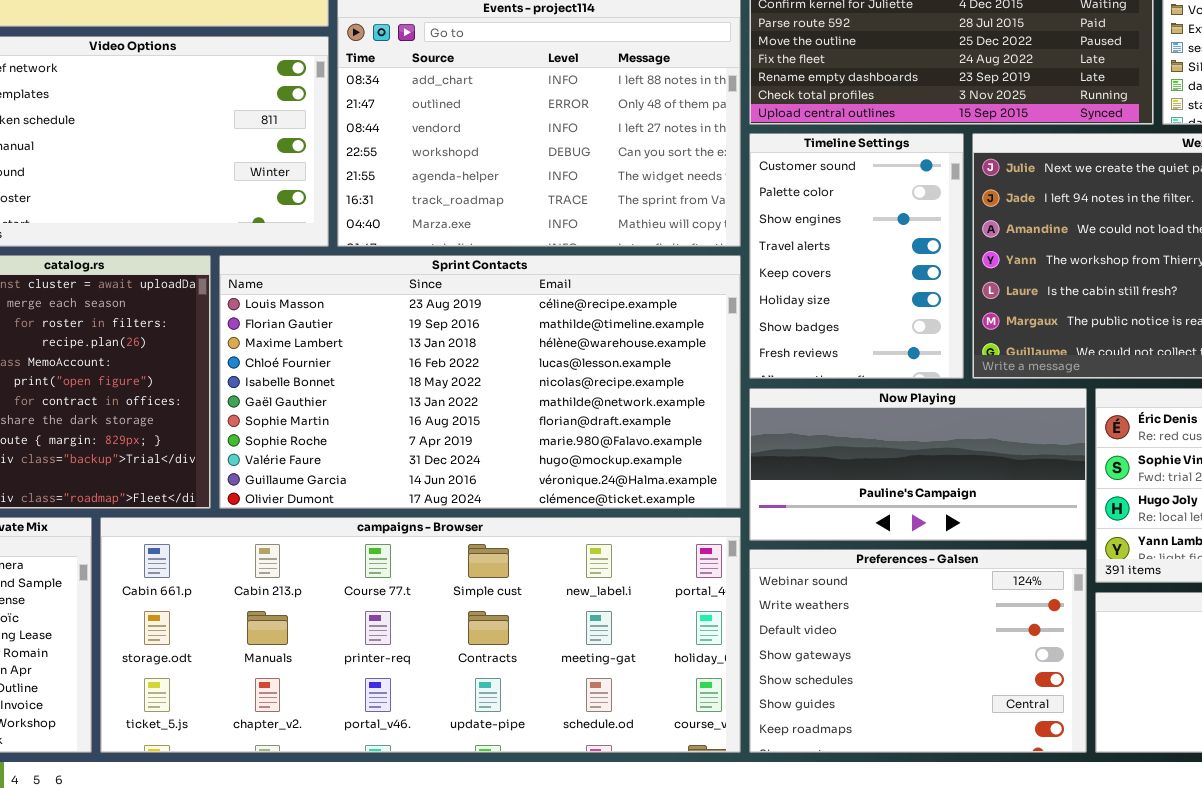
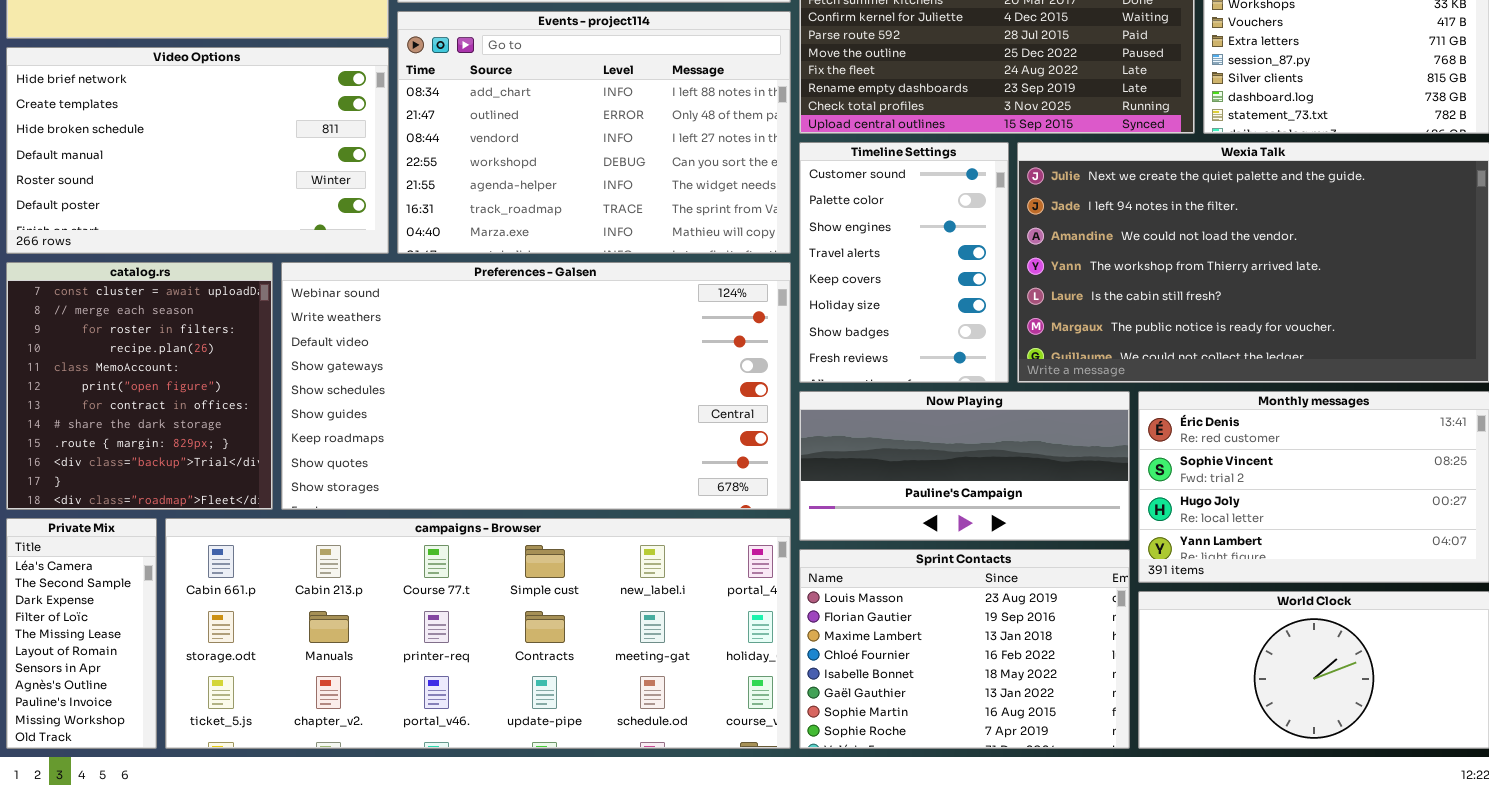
Sprint Contacts: [219,255,741,509] -> [799,549,1130,749], moved, resized
Preferences - Galsen: [749,549,1087,753] -> [281,262,791,510], moved, resized

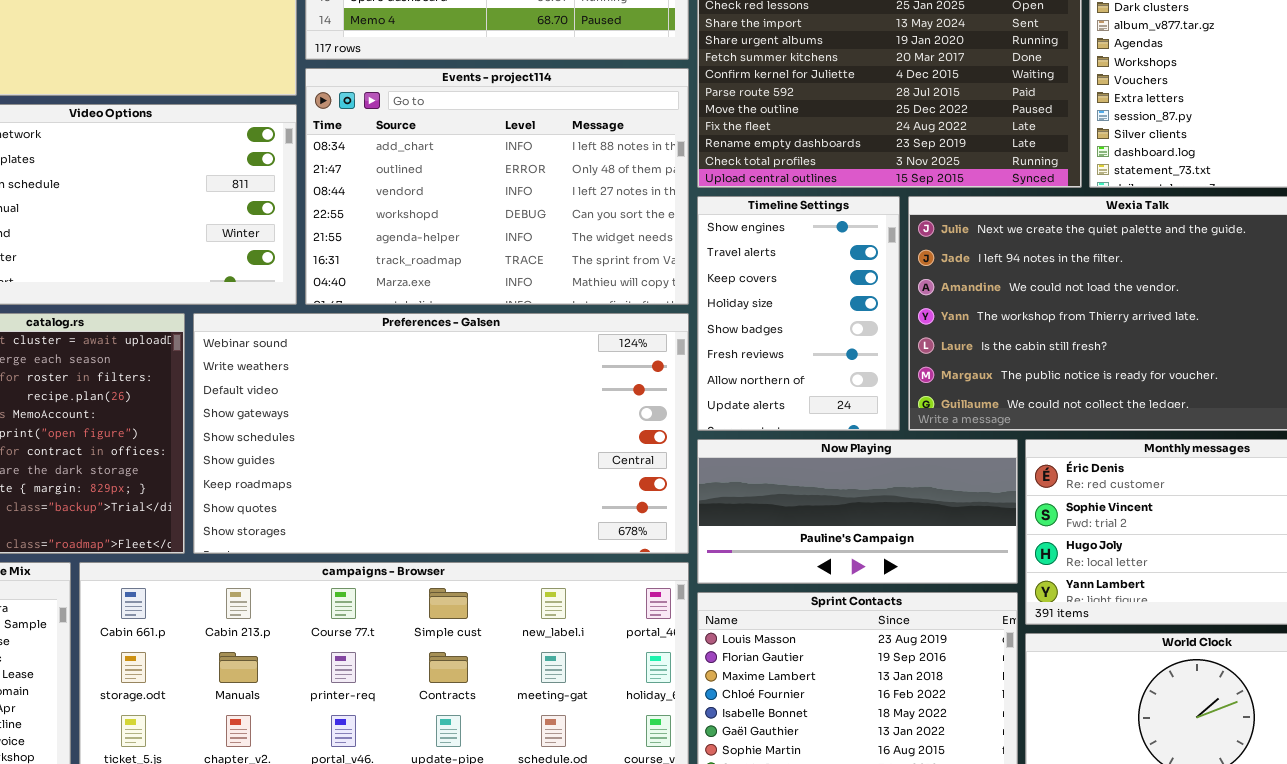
Timeline Settings: [799,142,1009,383] -> [697,196,900,431], scrolled down 2 rows

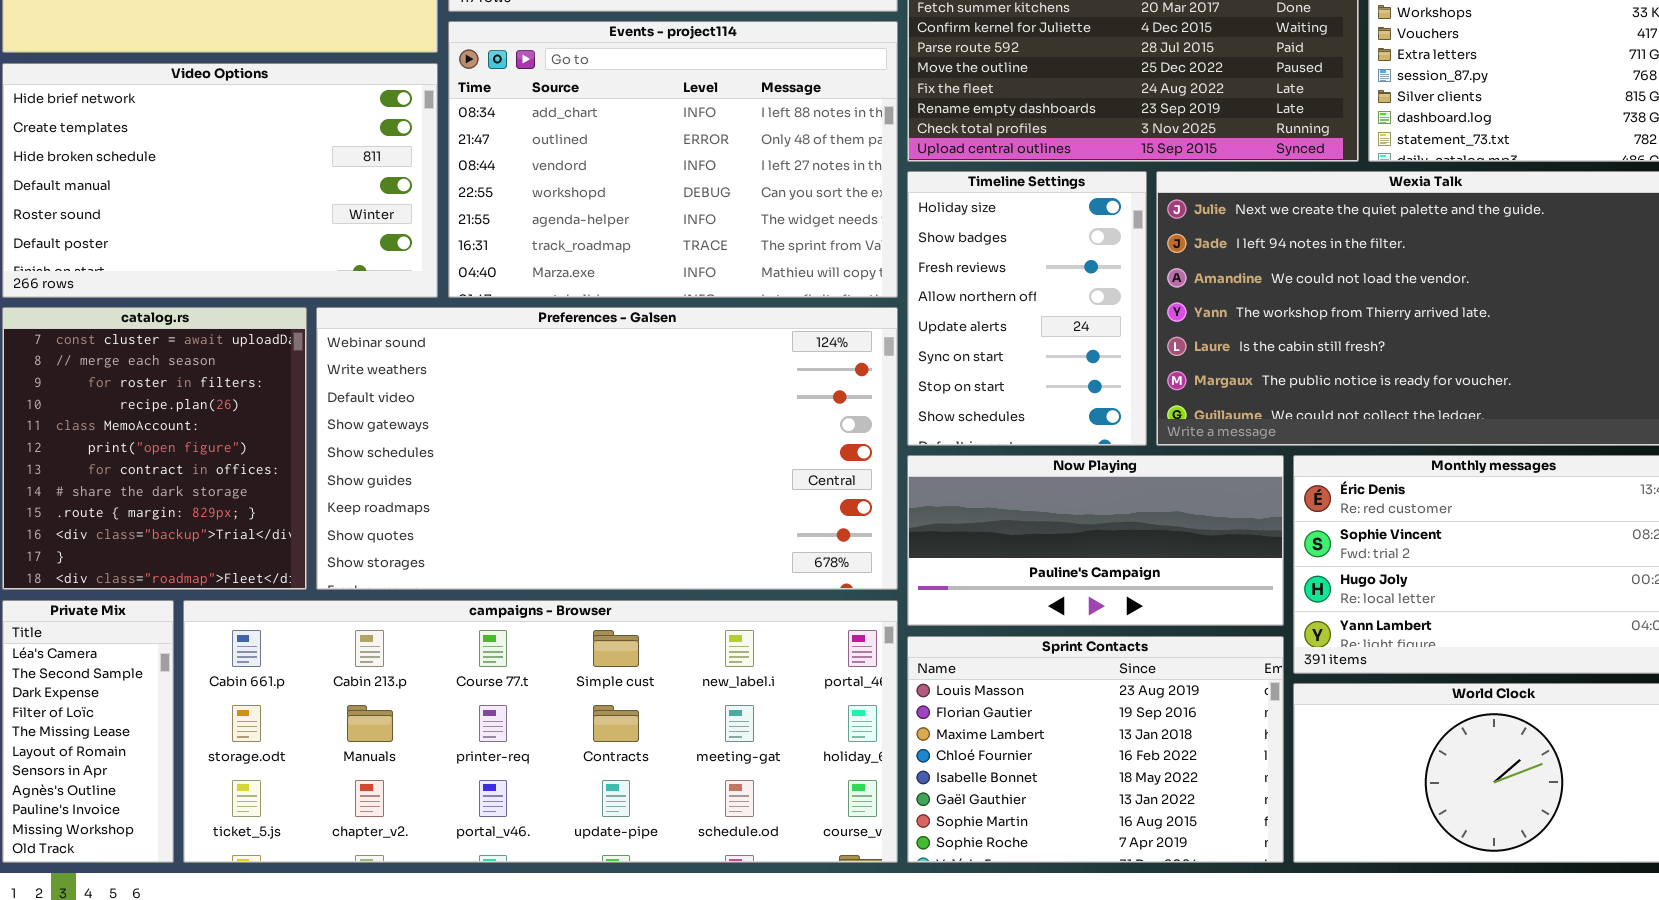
Timeline Settings: [697,196,900,431] -> [907,171,1147,446], scrolled down 3 rows

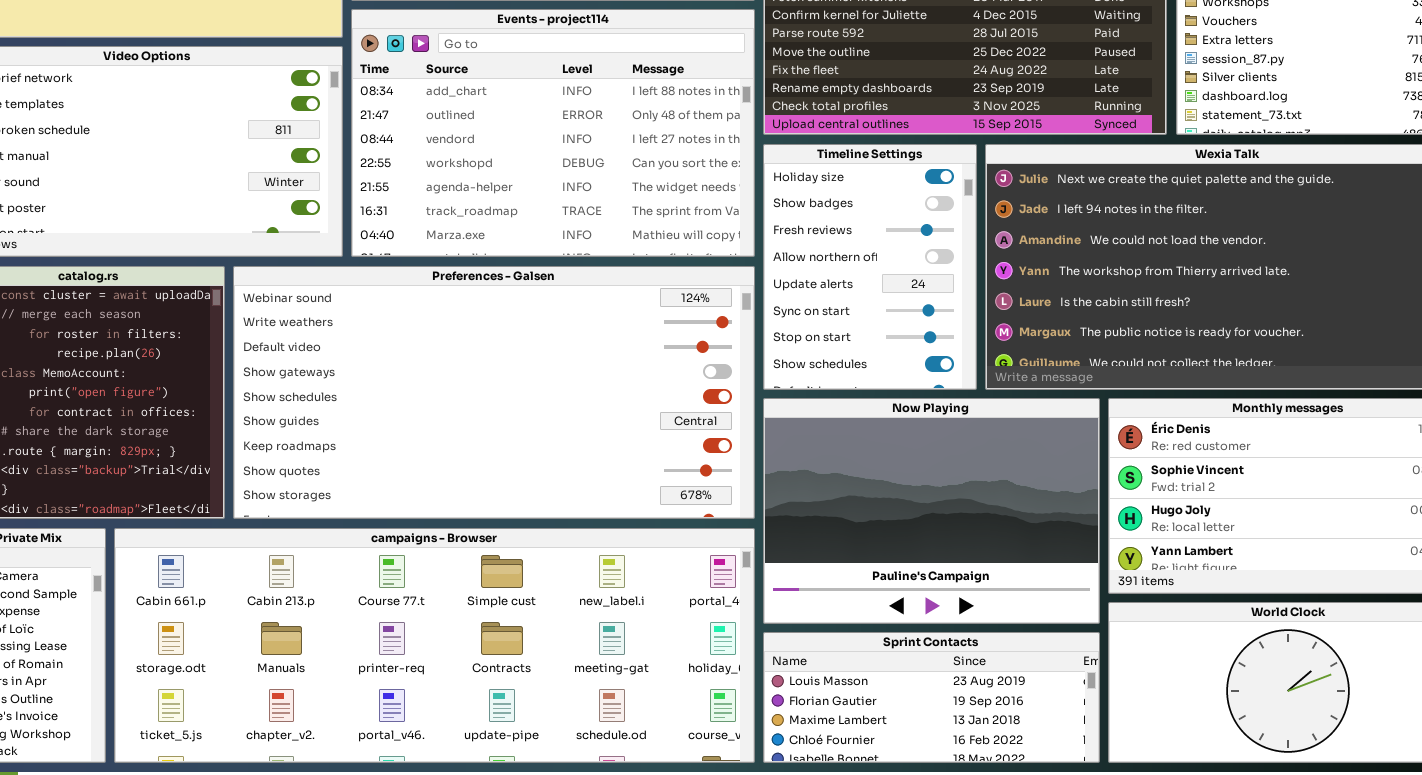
Now Playing: [907,455,1284,626] -> [763,398,1100,624], resized
Sprint Contacts: [907,636,1284,863] -> [763,632,1100,763], resized

